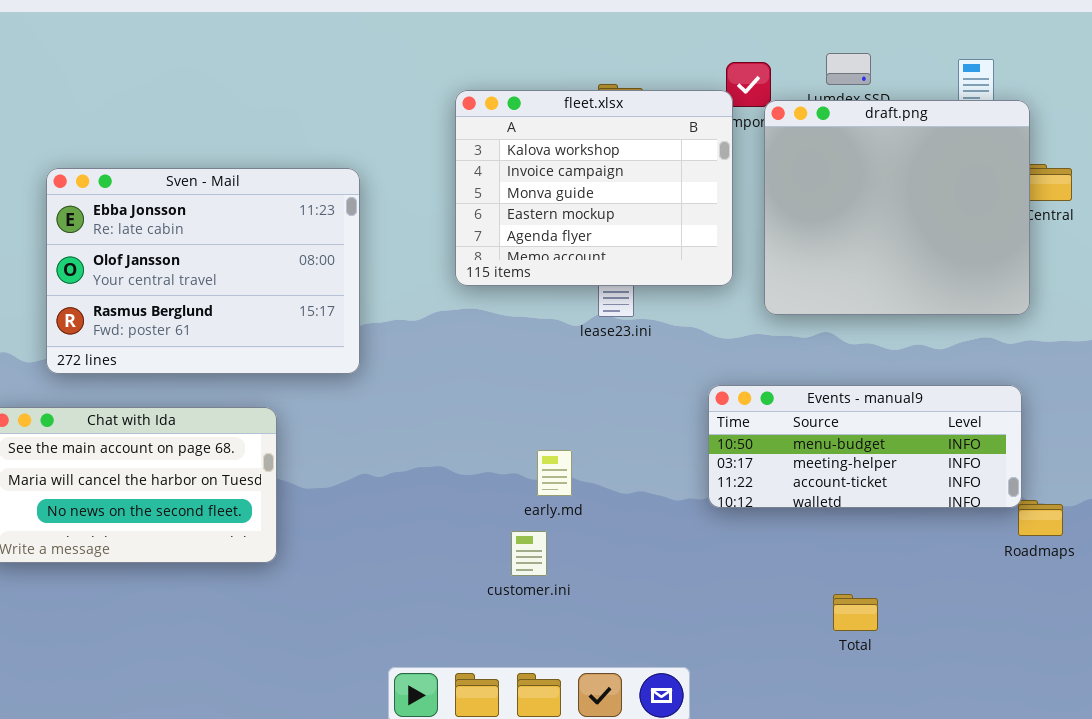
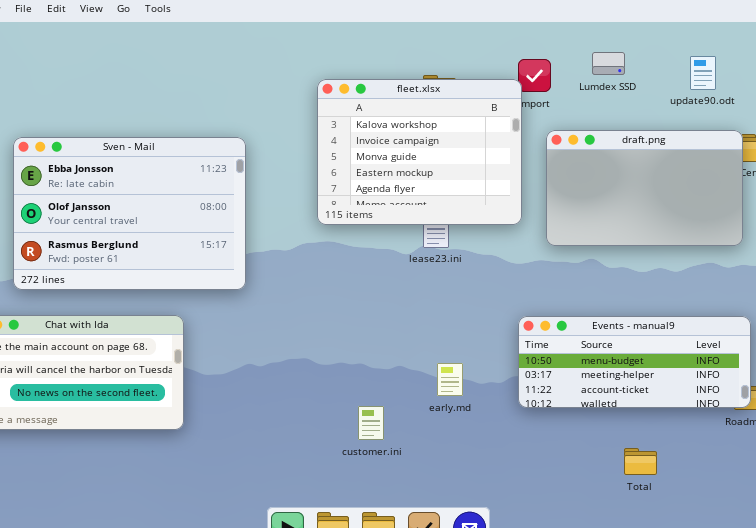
draft.png: [764,100,1030,315] -> [546,130,743,246], resized
Events - manual9: [708,385,1022,508] -> [518,316,751,408], moved
early.md: [537,450,572,496] -> [437,363,463,396], moved
Total: [833,594,878,631] -> [624,448,657,475], moved

